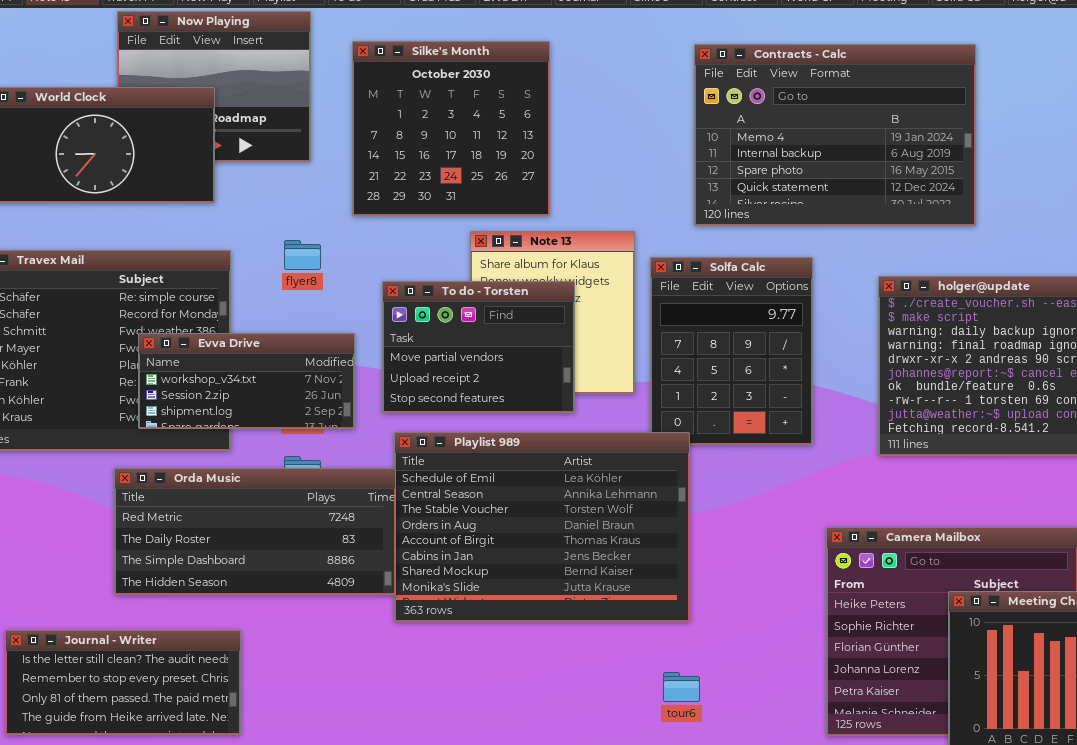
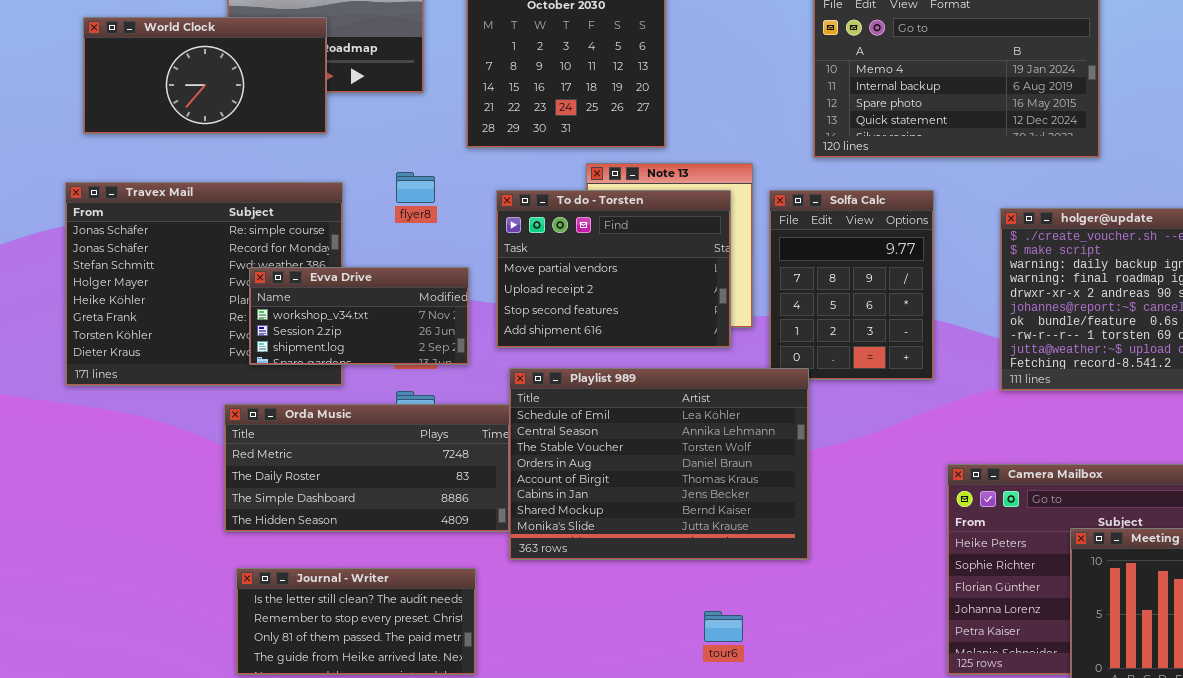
To do - Torsten: [382,281,575,413] -> [496,190,731,348], resized
Journal - Writer: [5,630,241,735] -> [236,568,476,675], moved
tour6: [663,672,700,702] -> [704,611,743,642], moved

